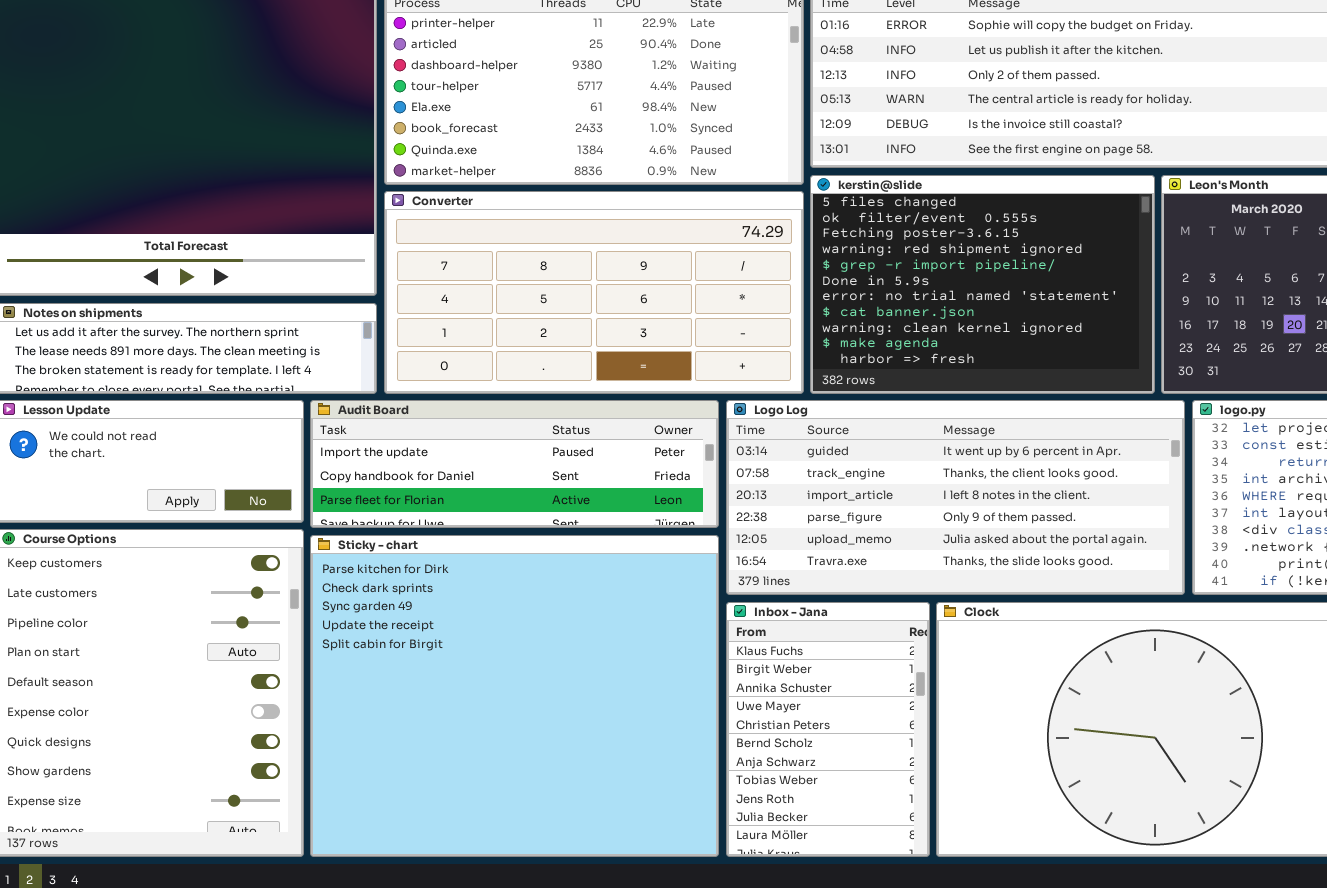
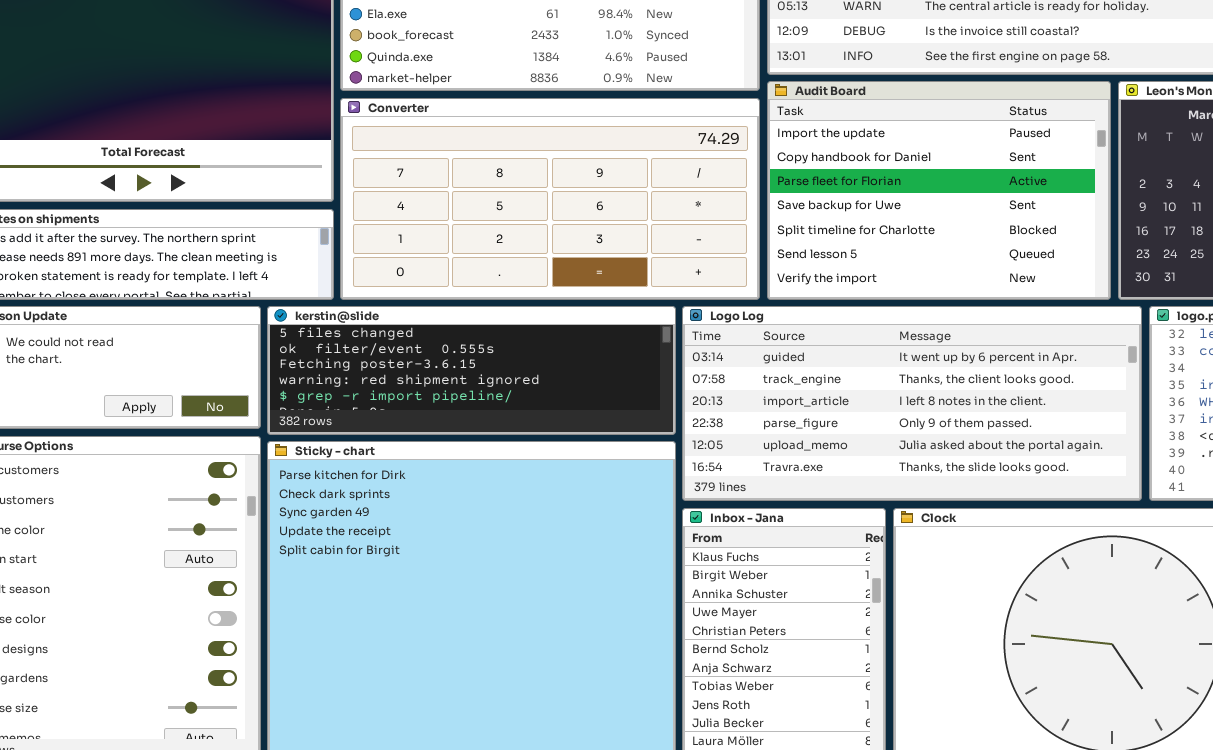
kerstin@slide: [810,175,1155,394] -> [267,306,676,435], moved, resized
Audit Board: [310,400,719,528] -> [767,81,1111,300], moved, resized

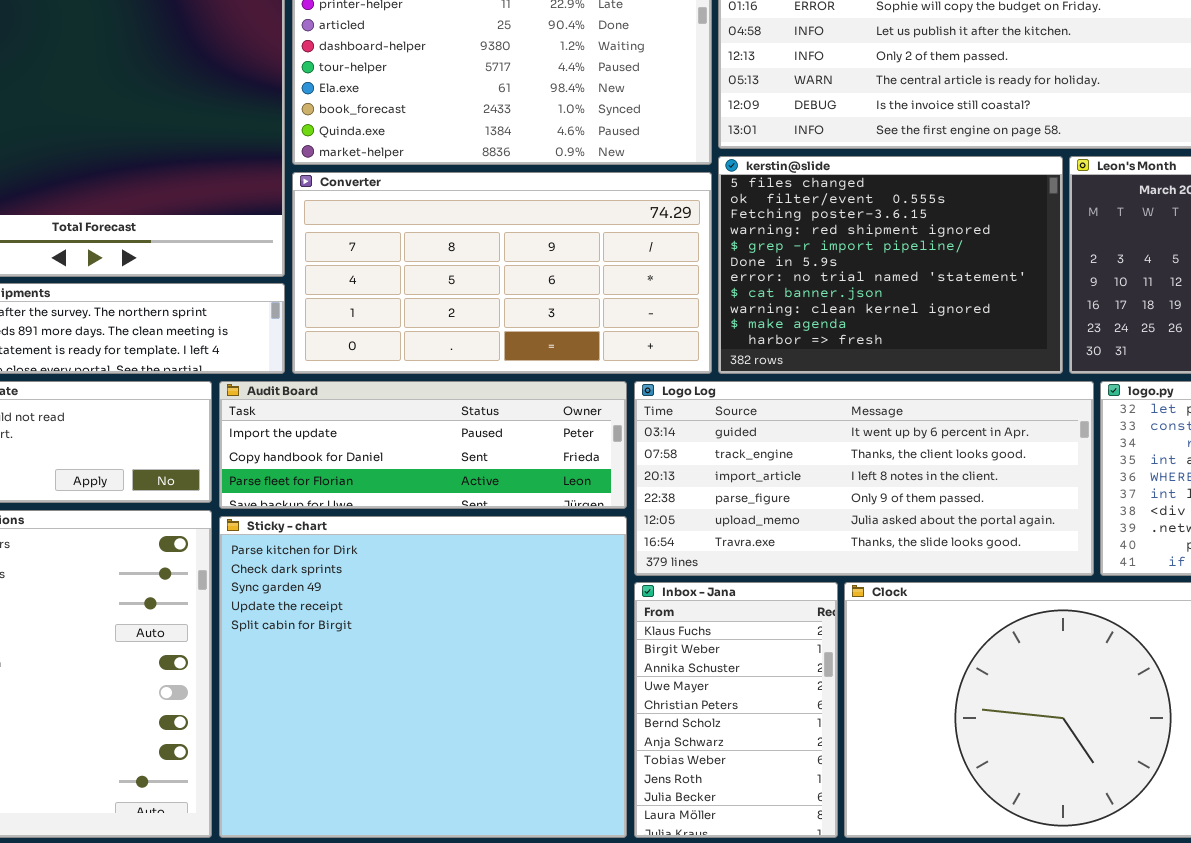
Audit Board: [767,81,1111,300] -> [219,381,627,509], moved, resized
kerstin@slide: [267,306,676,435] -> [718,156,1063,374], moved, resized

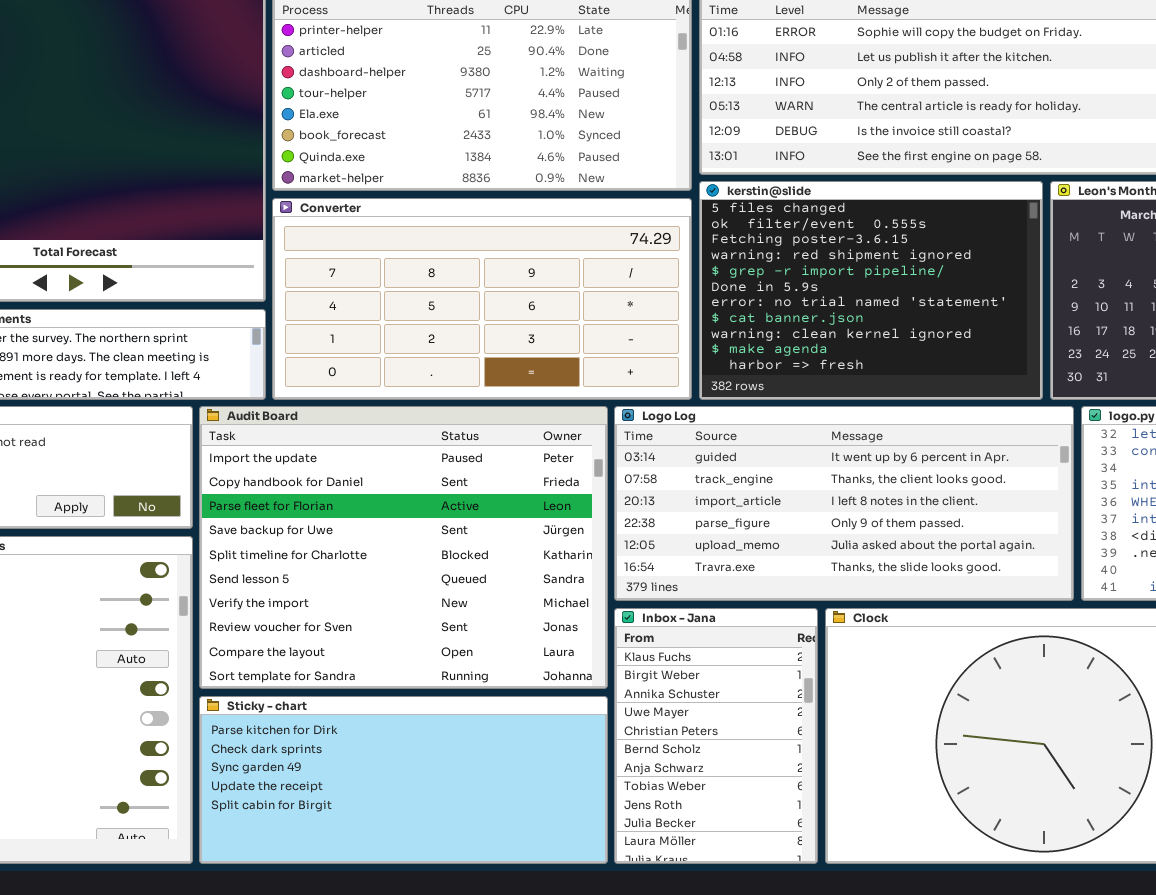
Audit Board: [219,381,627,509] -> [199,406,608,689], resized
Sticky - chart: [219,516,627,838] -> [199,696,608,864], resized

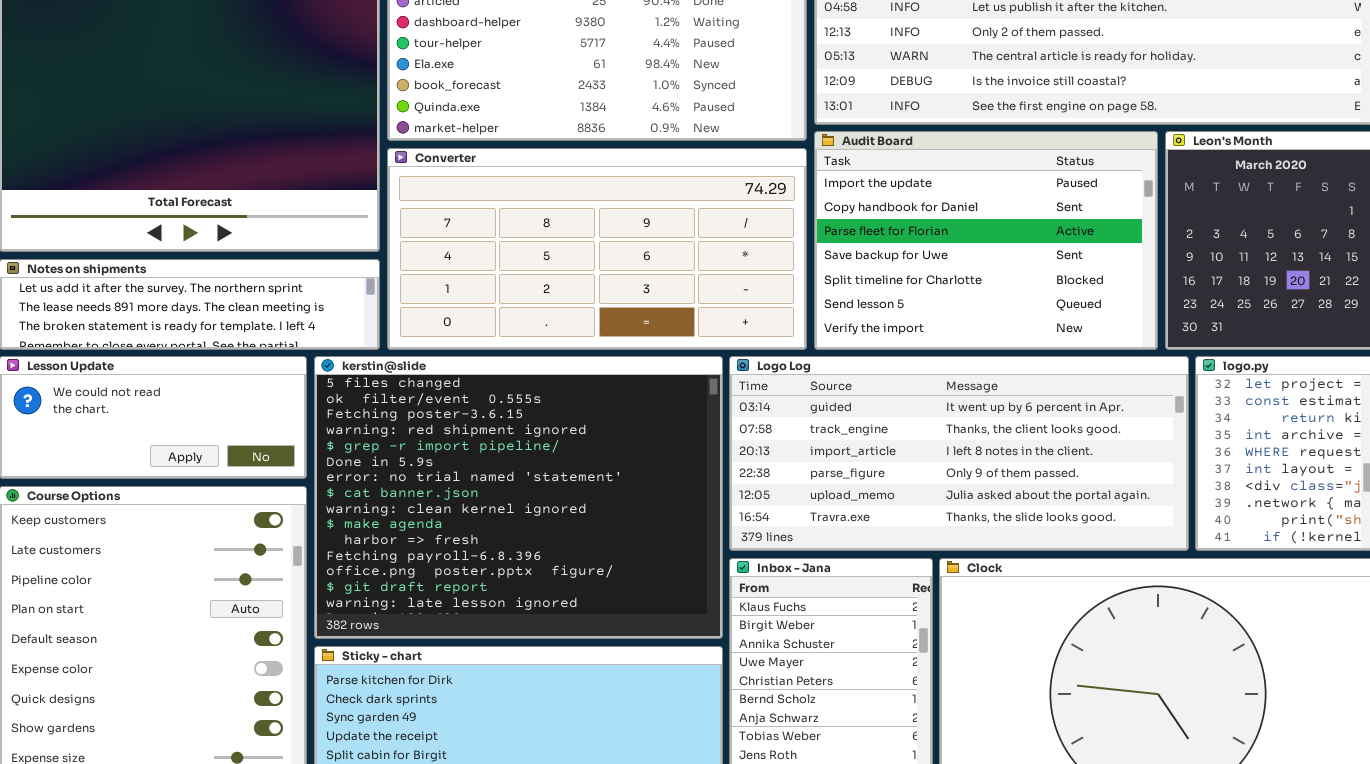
kerstin@slide: [699,181,1043,400] -> [314,356,723,639], moved, resized
Audit Board: [199,406,608,689] -> [814,131,1158,350], moved, resized

